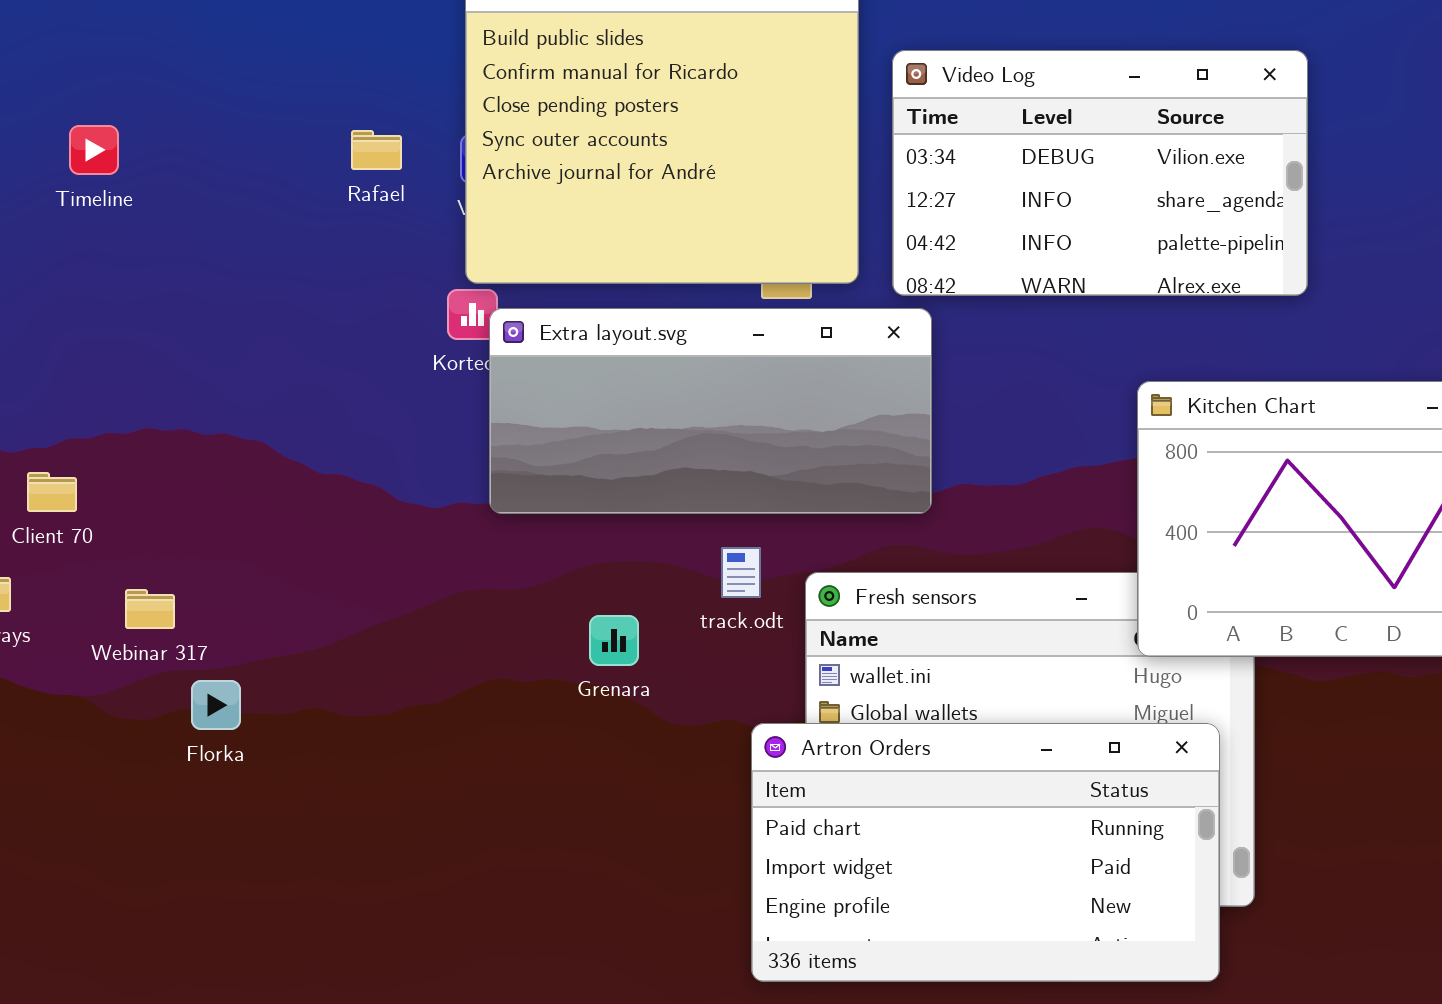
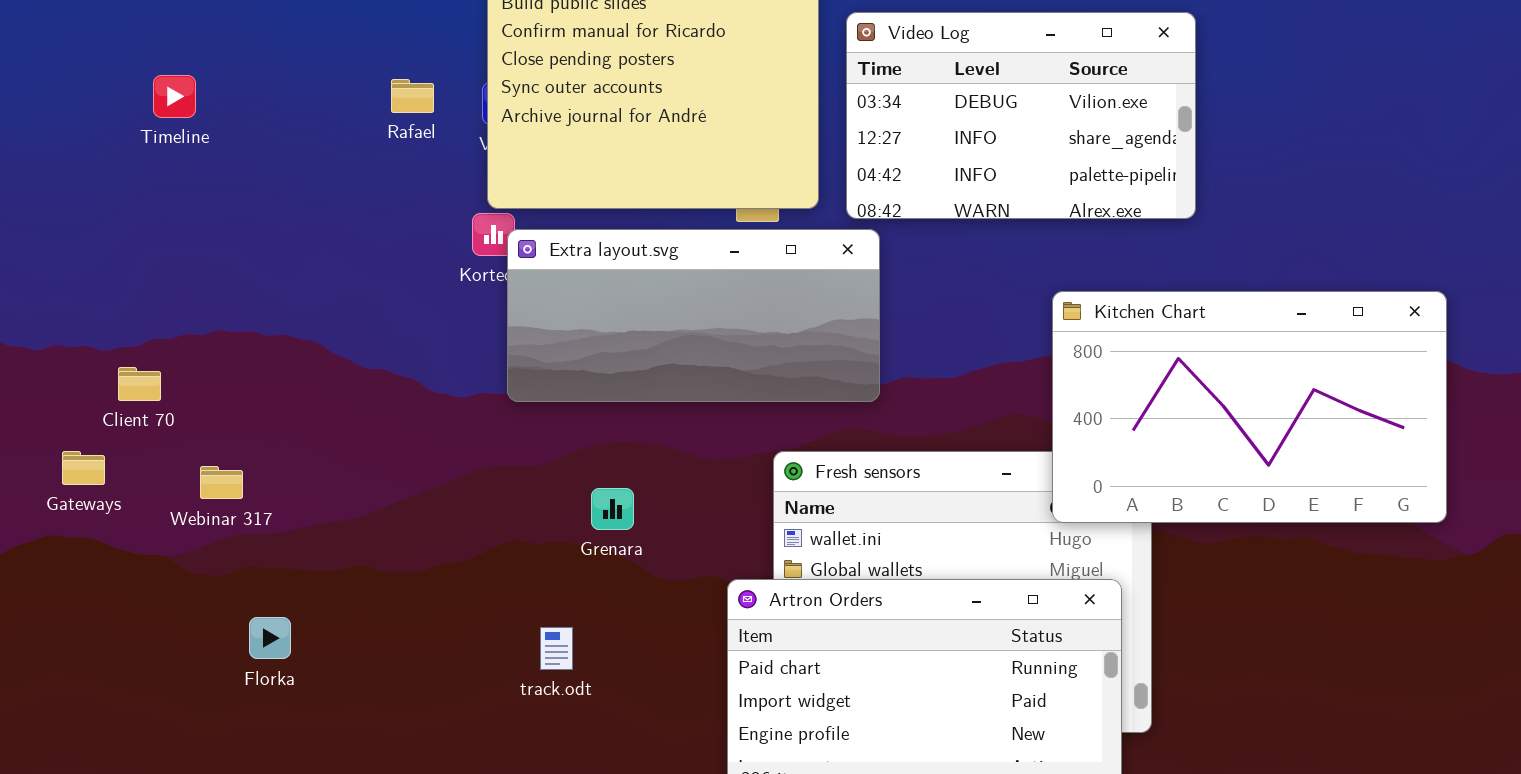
track.odt: [721,547,761,598] -> [540,627,573,670], moved
Florka: [191,680,241,730] -> [249,617,291,659], moved

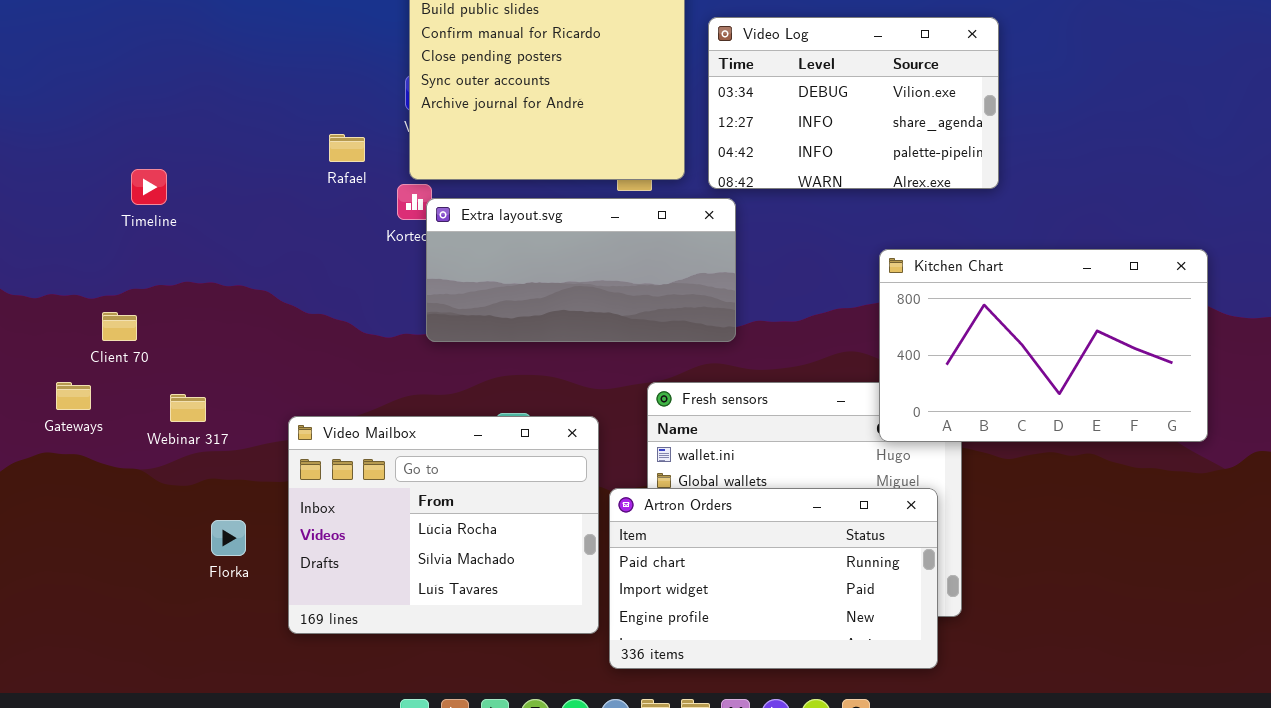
Timeline: [153,75,196,118] -> [131,169,167,205], moved
Rafael: [391,79,434,113] -> [329,134,365,162], moved
Video Mailbox: none -> [288,416,599,634], opened

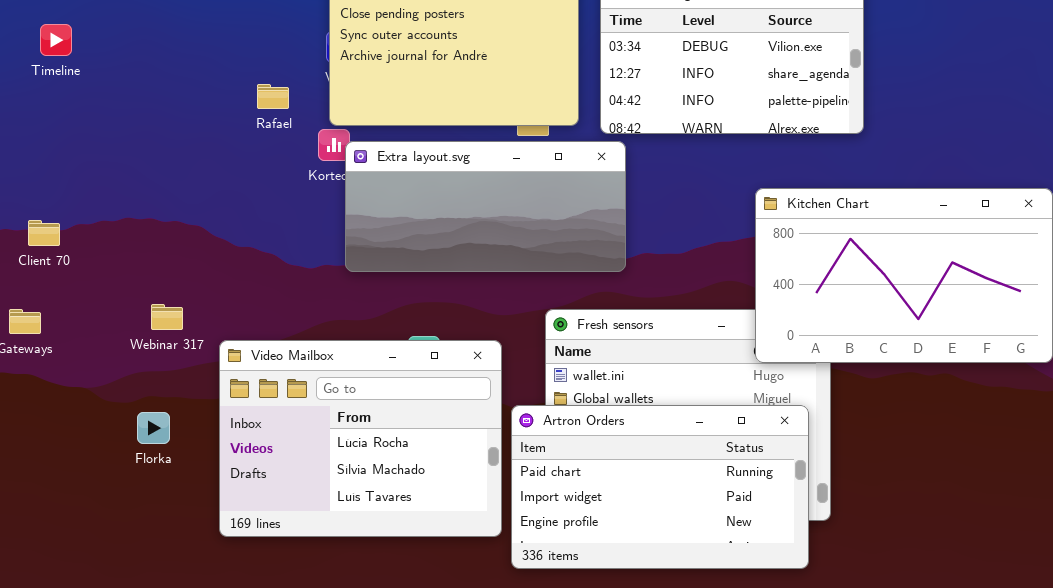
Timeline: [131,169,167,205] -> [40,24,72,56], moved
Client 70: [102,312,137,341] -> [28,220,60,246], moved
Webinar 317: [170,394,206,422] -> [151,304,183,330], moved
Florka: [211,520,246,556] -> [137,412,170,444], moved

